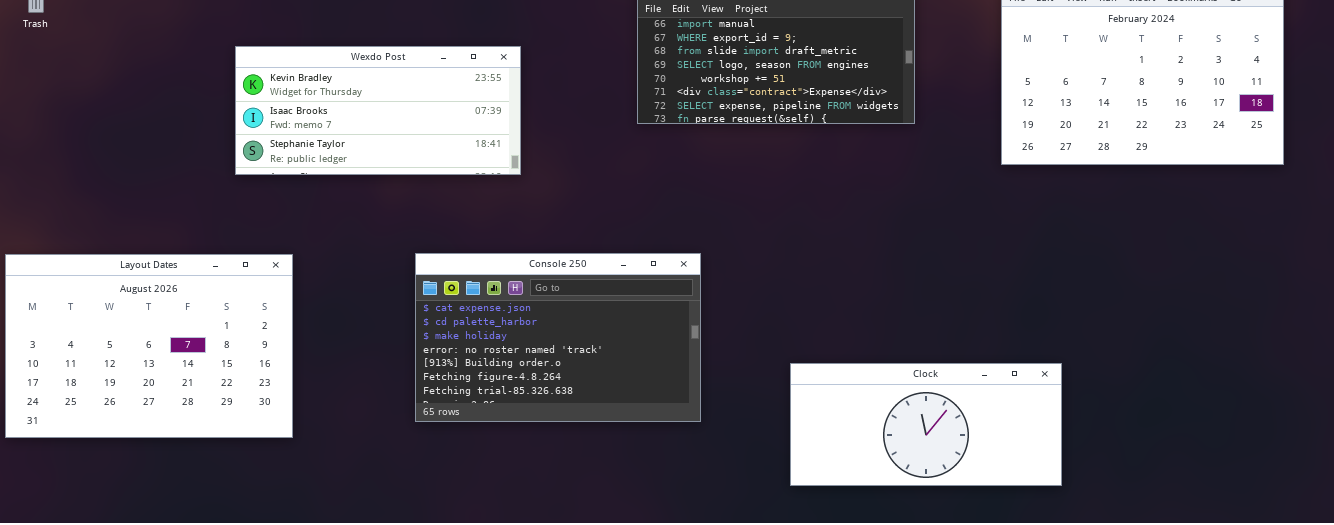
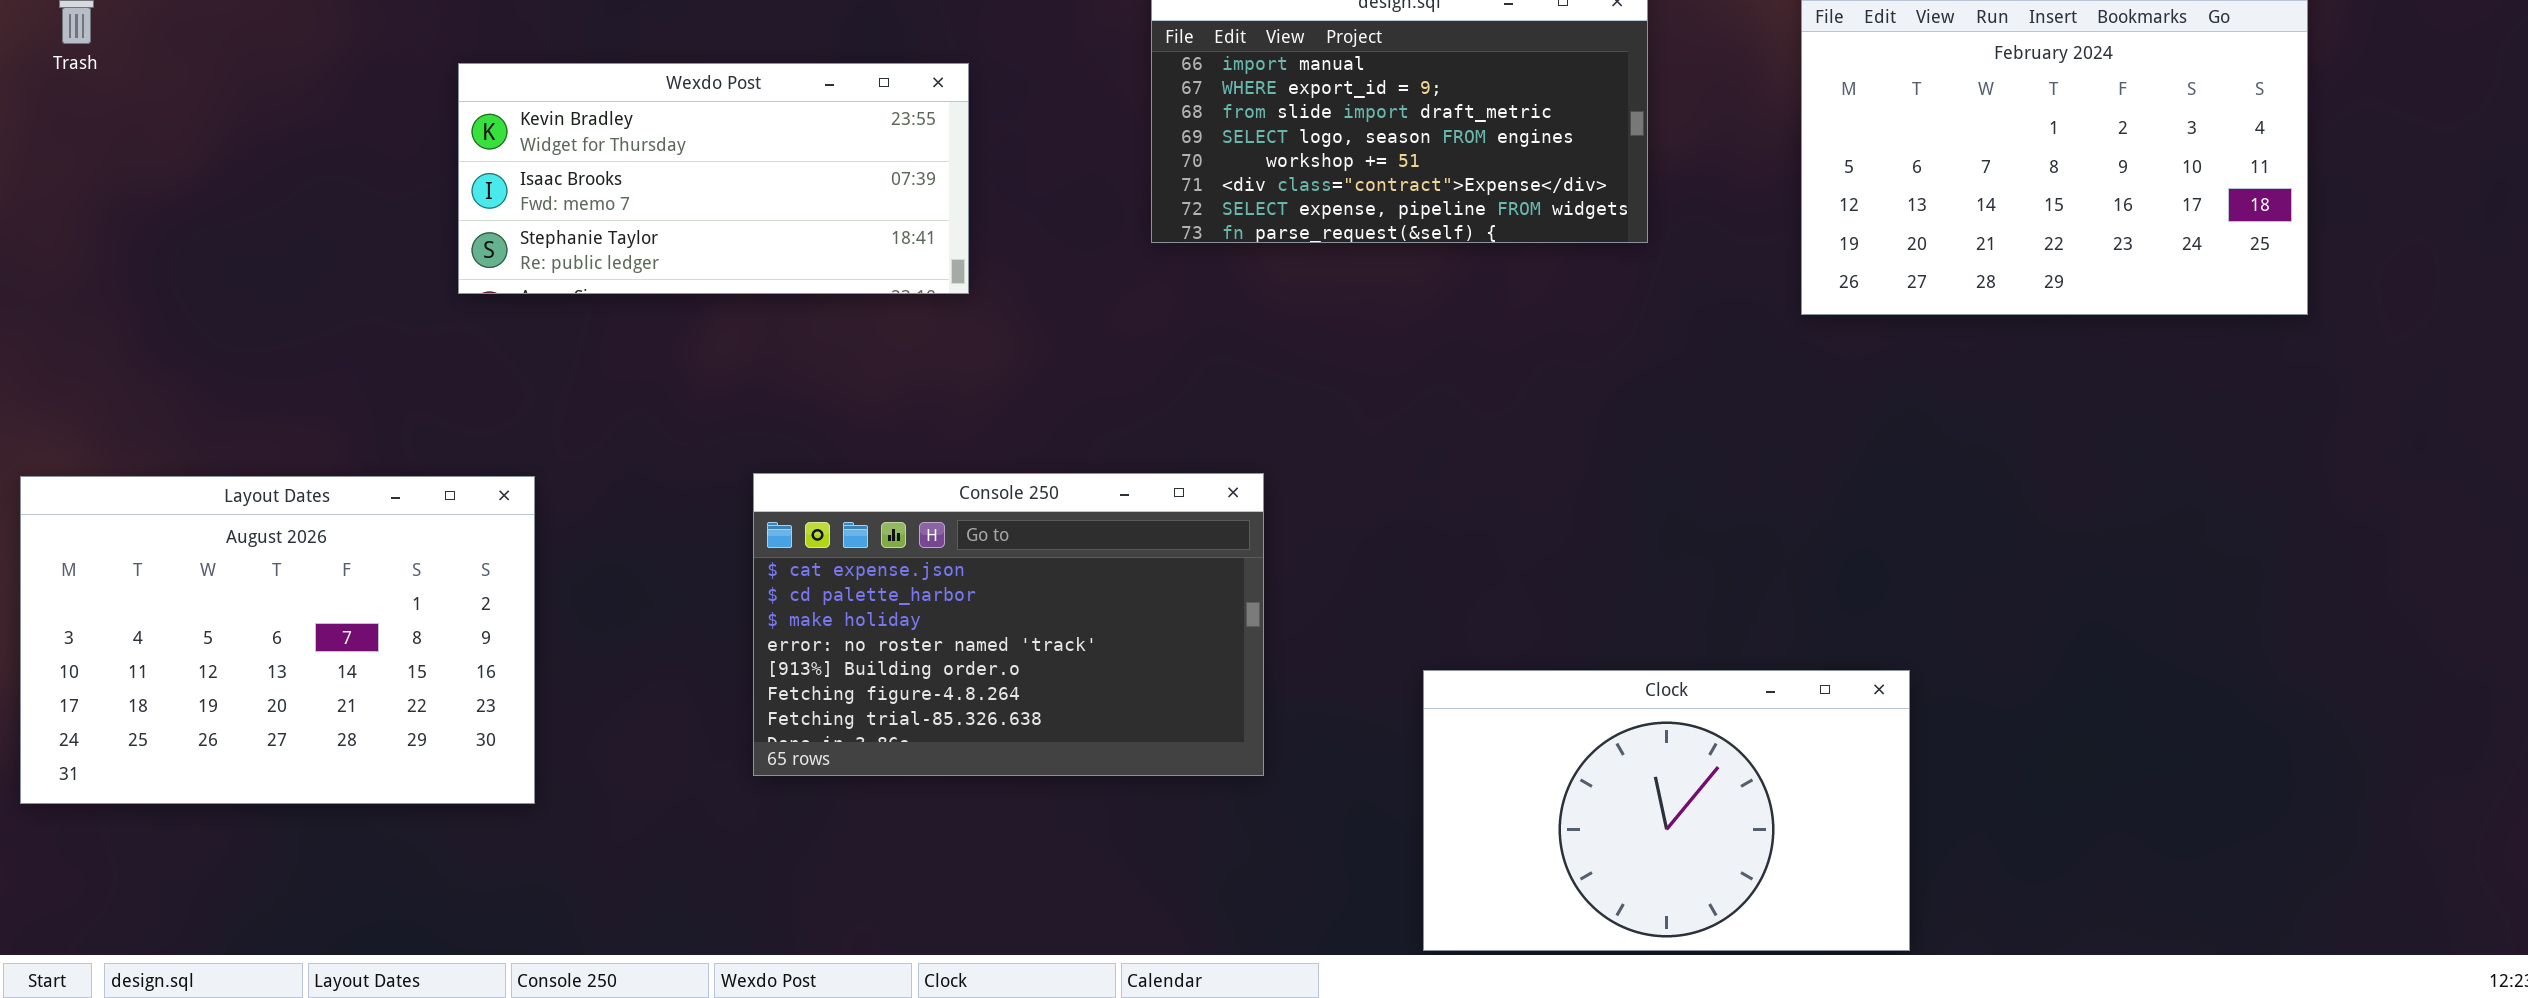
Wexdo Post: [235,46,521,175] -> [458,63,969,294], moved
Clock: [790,363,1062,486] -> [1423,670,1910,951], resized

